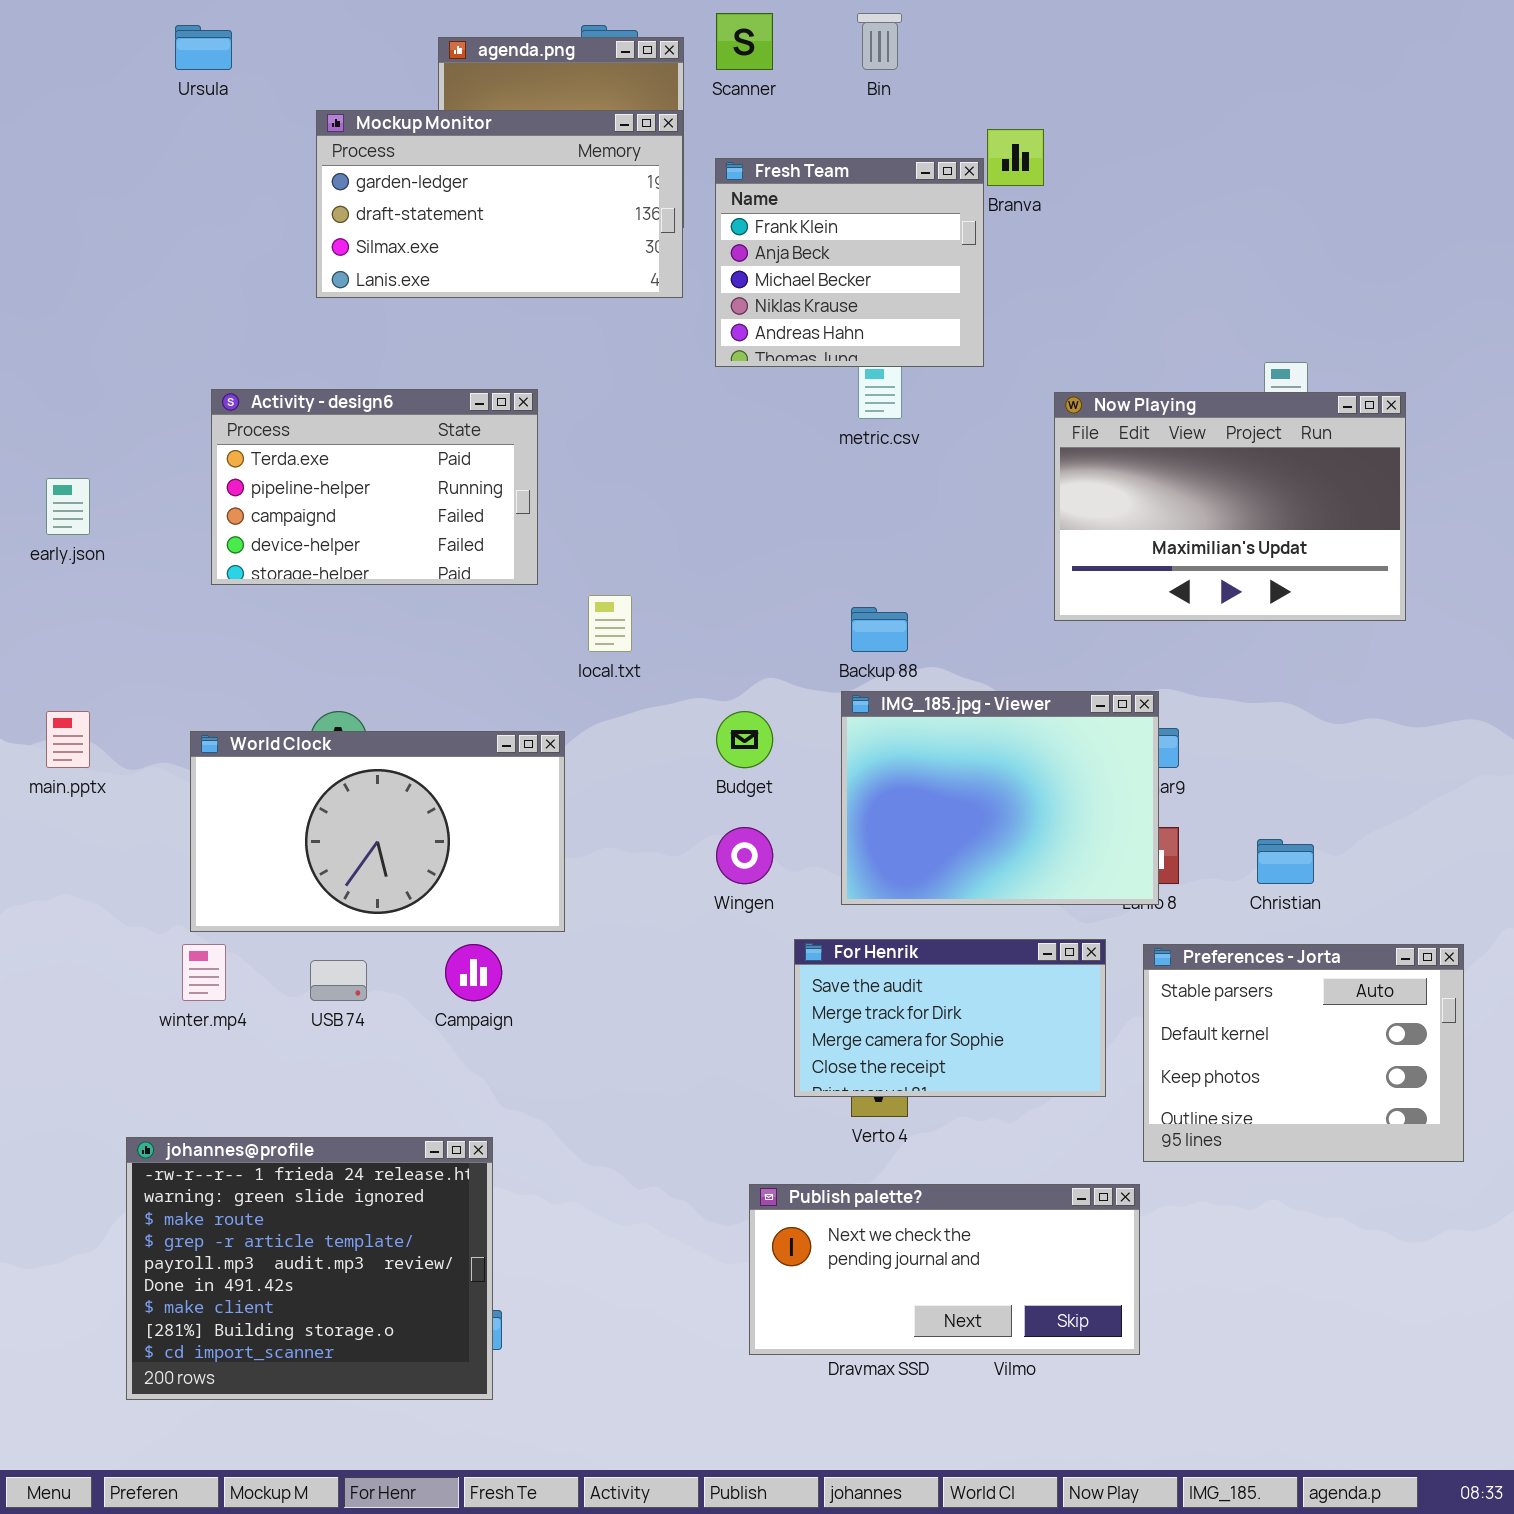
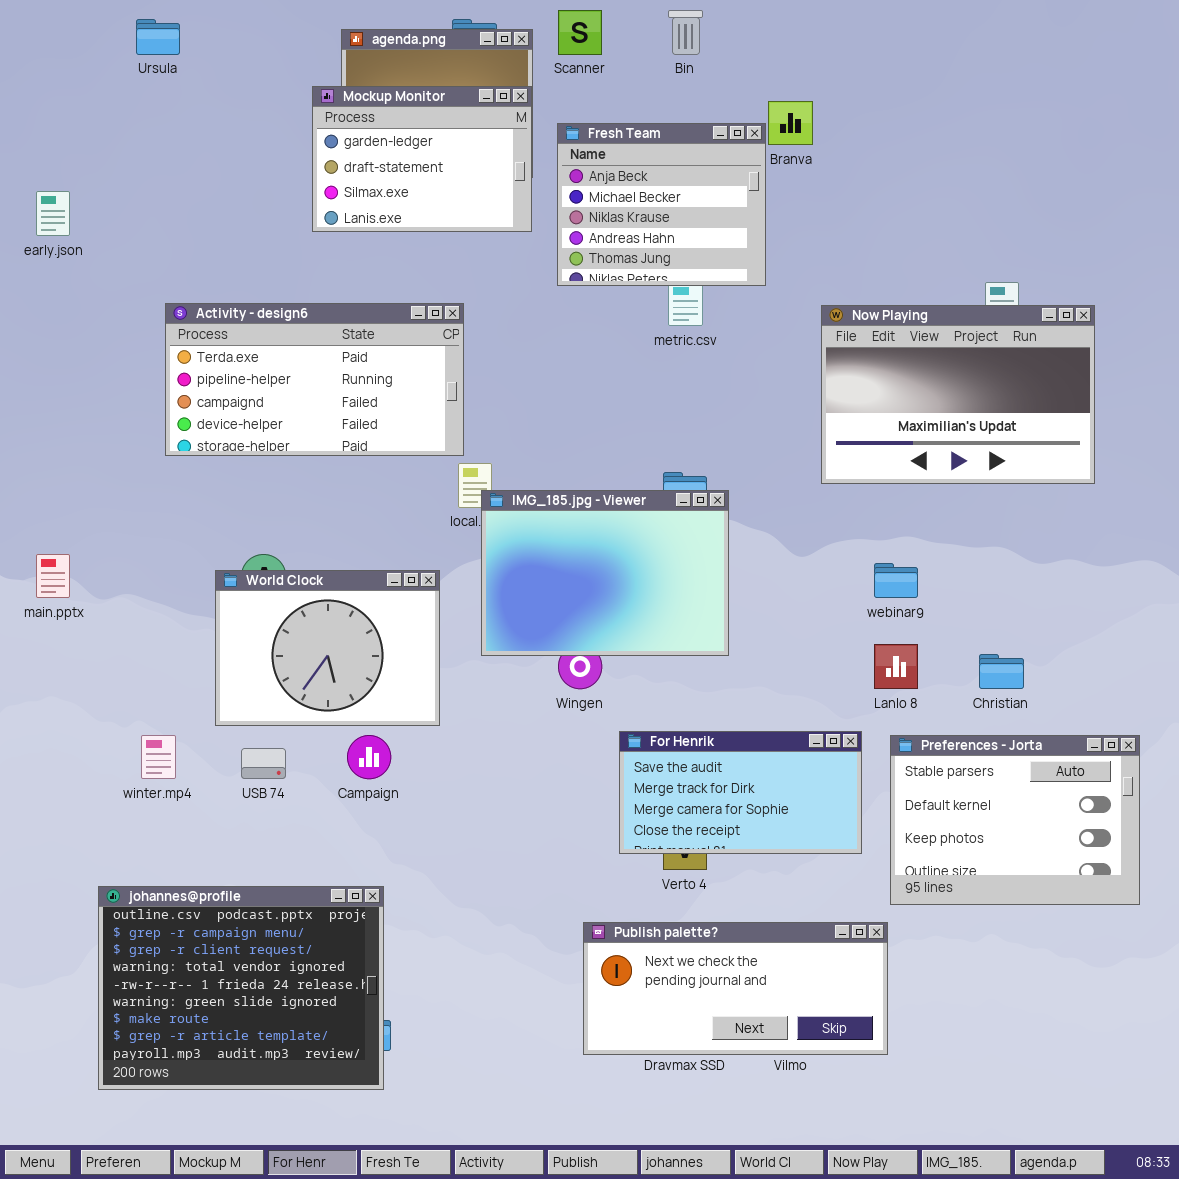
Mockup Monitor: [316,110,683,298] -> [312,86,532,232], resized
Fresh Team: [715,158,984,367] -> [557,123,766,286], scrolled down 1 row
Activity - design6: [211,389,538,585] -> [165,303,464,456], resized
early.json: [46,478,90,535] -> [36,191,70,236], moved
IMG_185.jpg - Viewer: [841,691,1159,905] -> [481,490,729,656], moved
World Clock: [190,731,565,932] -> [215,570,440,726], resized
johannes@profile: [126,1137,493,1400] -> [98,886,384,1090], scrolled up 4 rows

